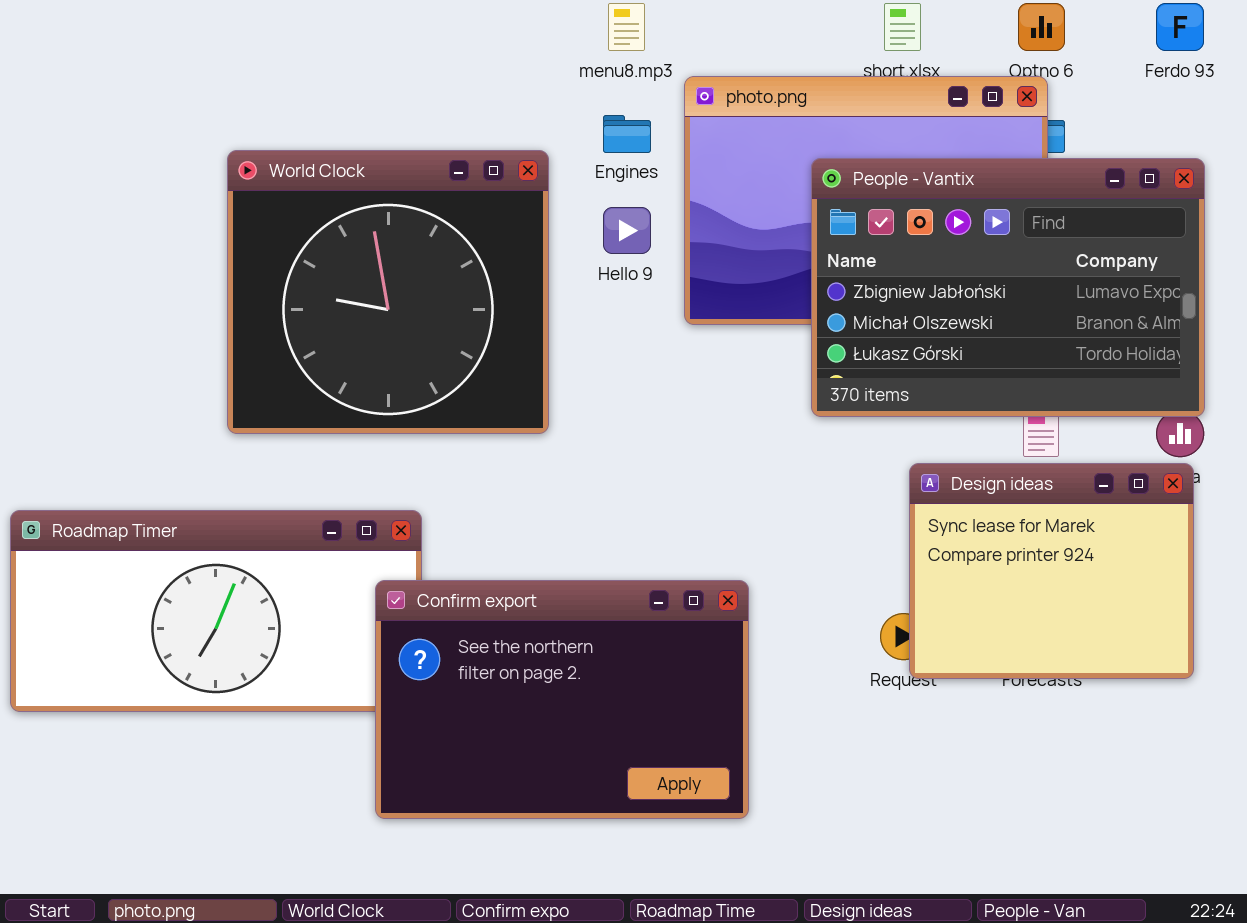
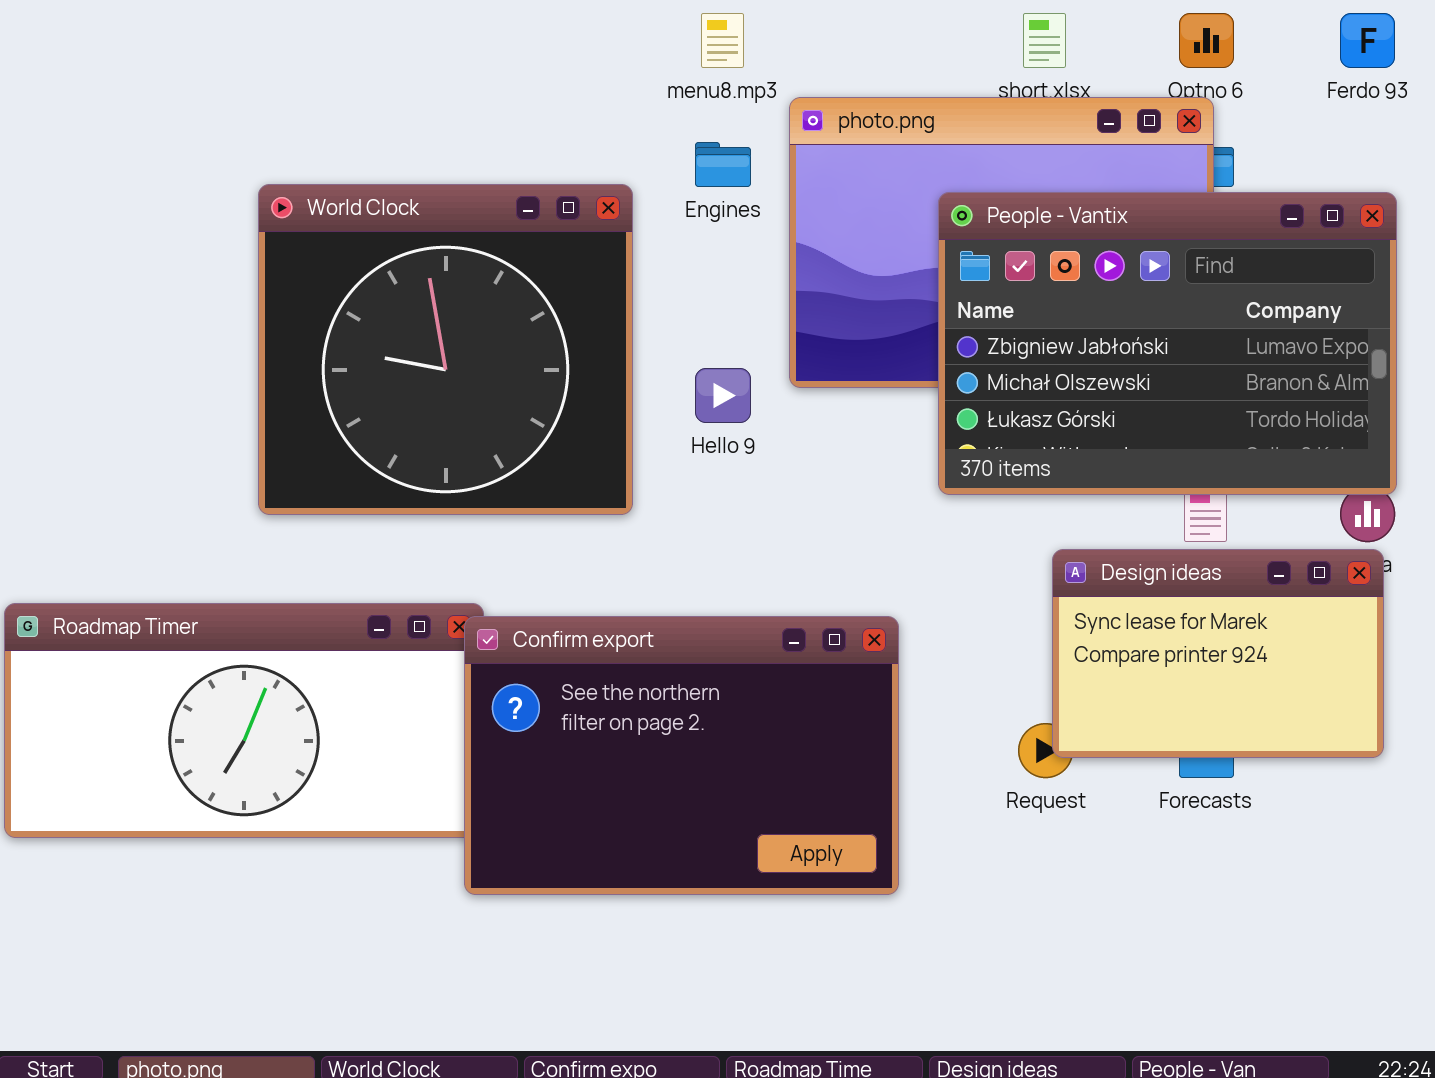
Hello 9: [603,207,651,254] -> [695,368,751,423], moved
Design ideas: [909,463,1194,679] -> [1052,549,1384,758], resized
Confirm export: [375,580,749,819] -> [464,616,899,895], moved

